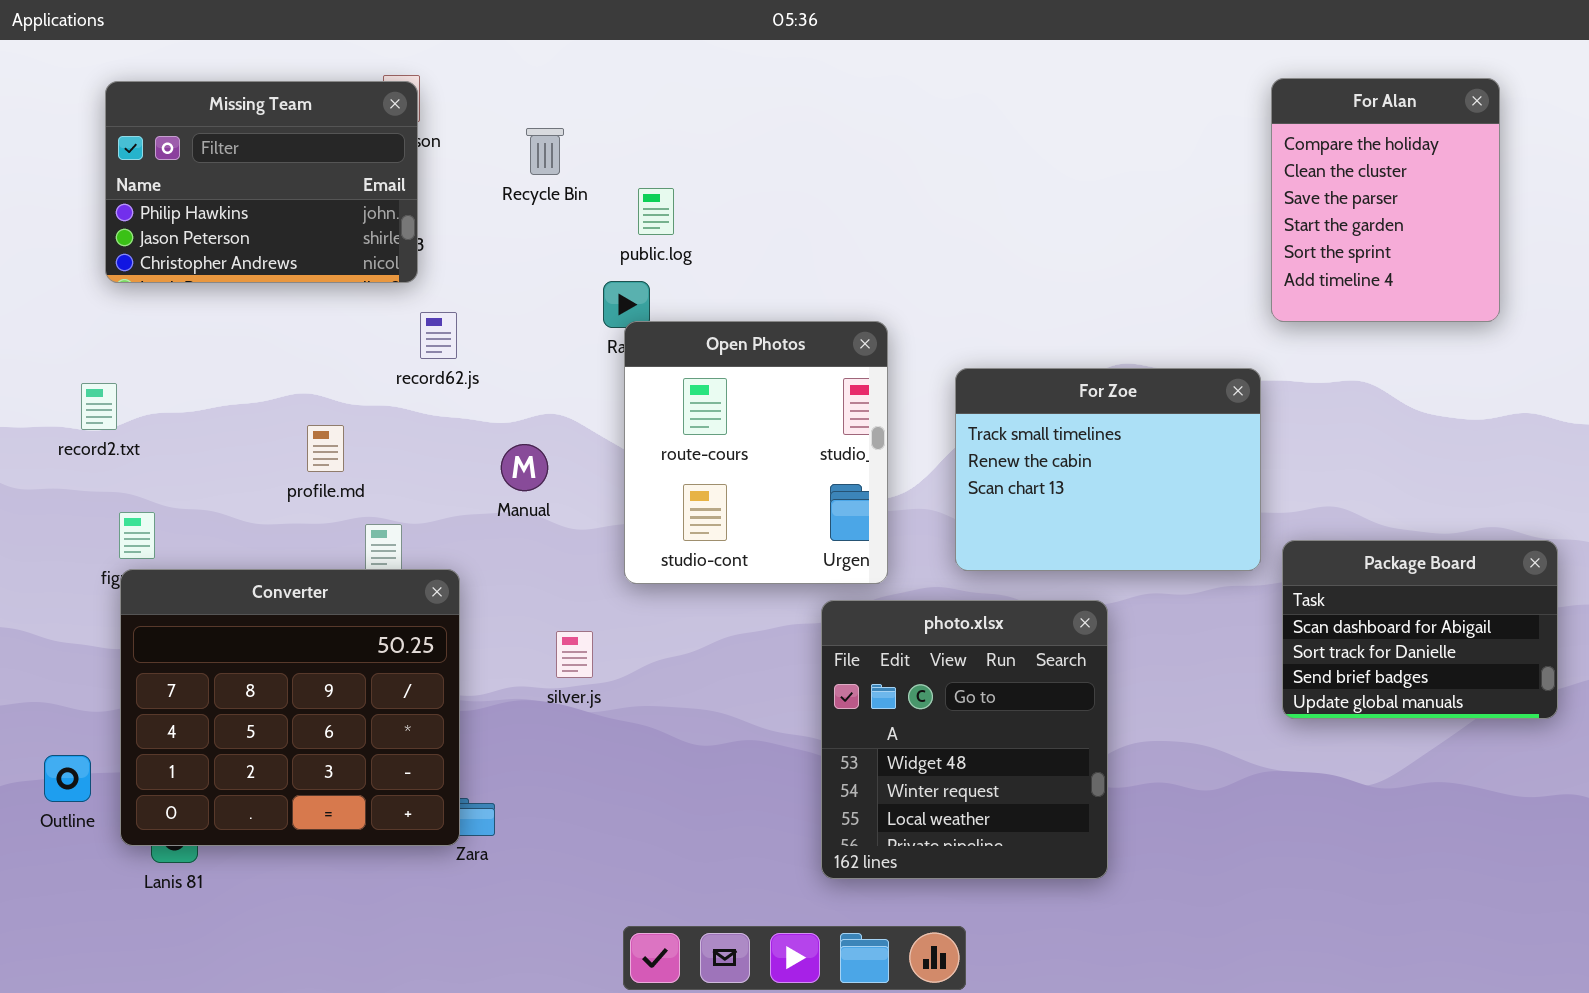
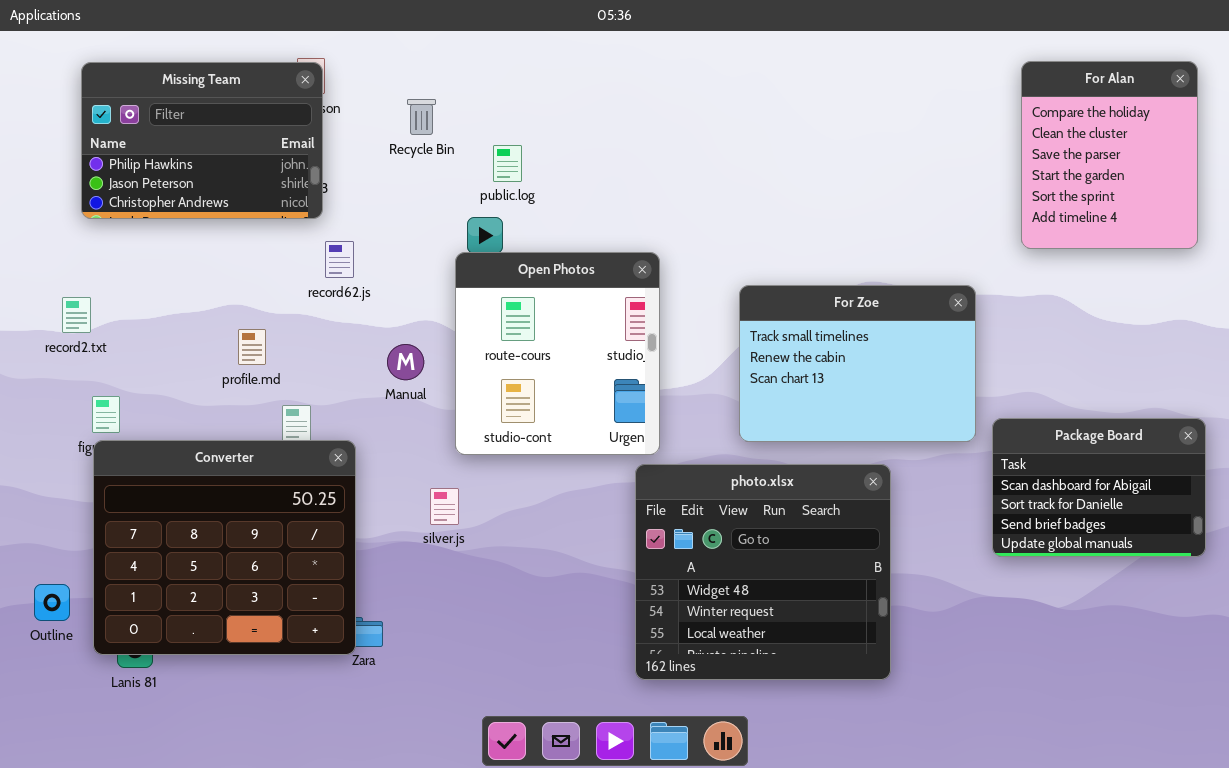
For Alan: [1271,78,1500,322] -> [1021,61,1198,249], moved
Open Photos: [624,321,888,584] -> [455,252,660,455], moved
photo.xlsx: [821,600,1108,879] -> [635,464,891,680], resized

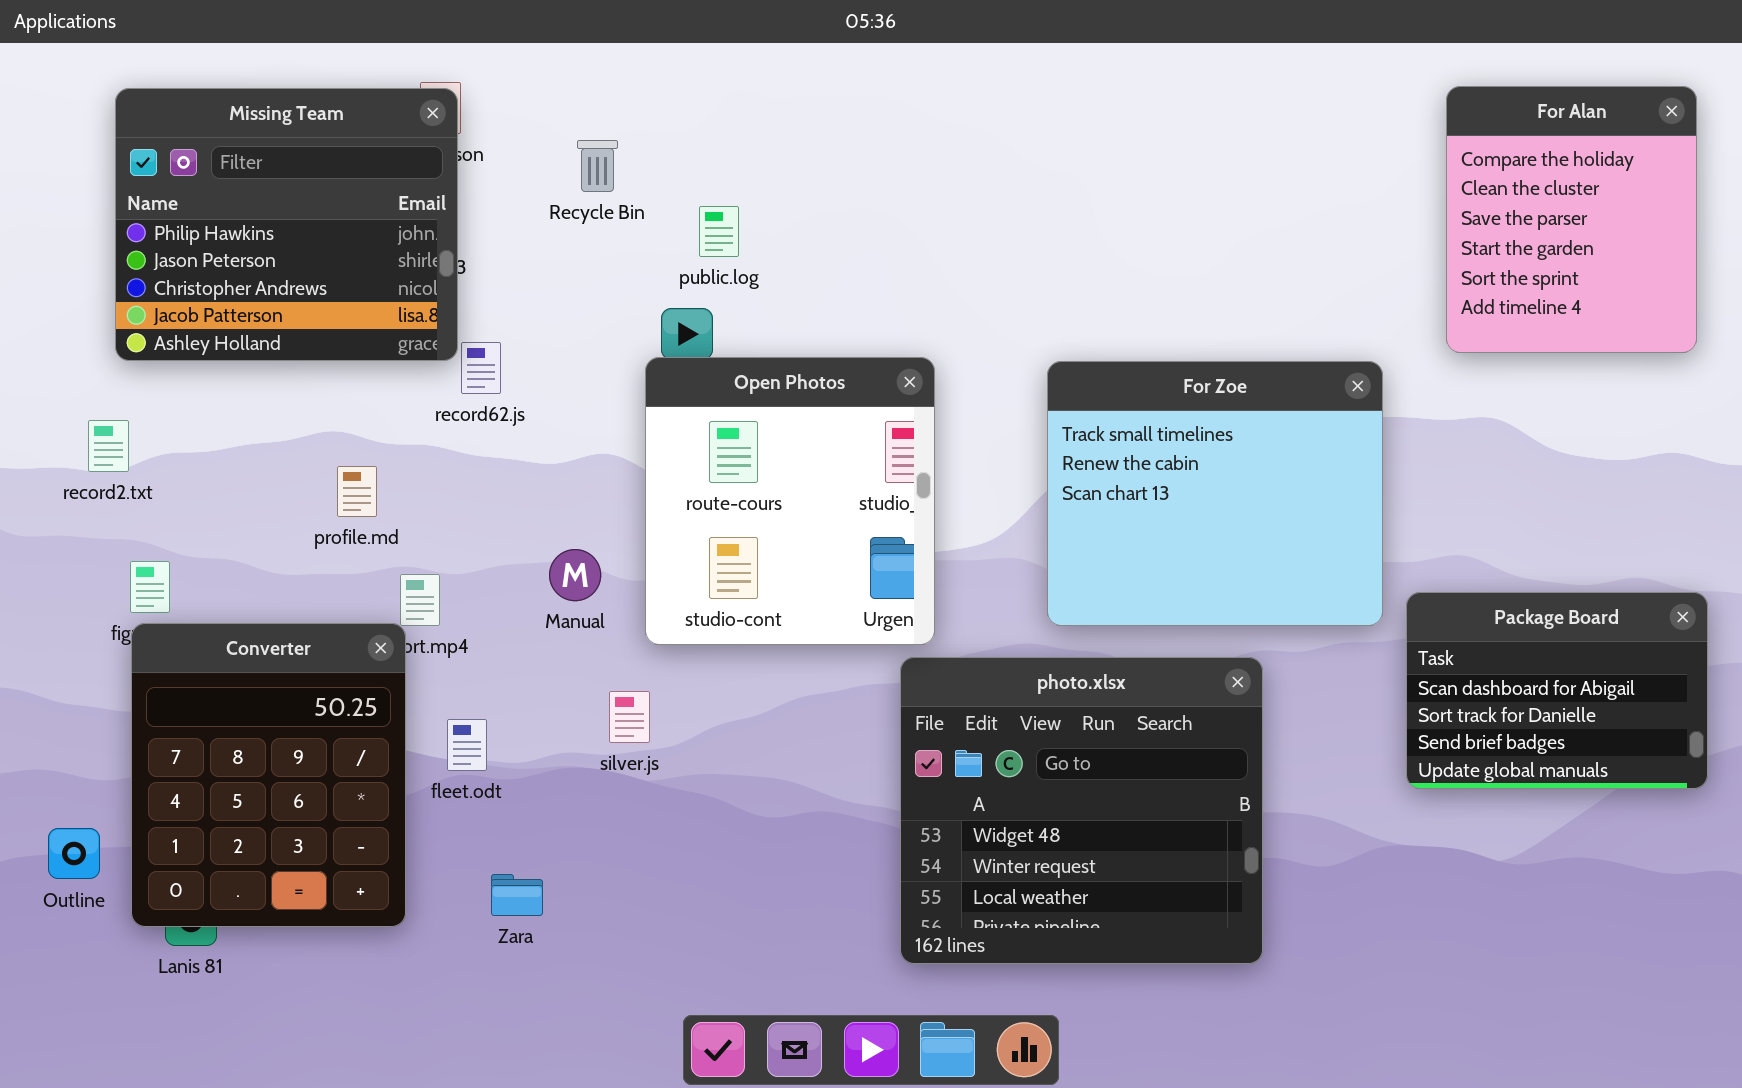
Missing Team: [81,62,323,219] -> [115,88,458,361], resized
For Zoe: [739,285,976,442] -> [1047,361,1383,626], resized
Manual: [387,344,424,380] -> [549,549,601,601], moved
Converter: [93,440,356,655] -> [131,623,406,927], resized

